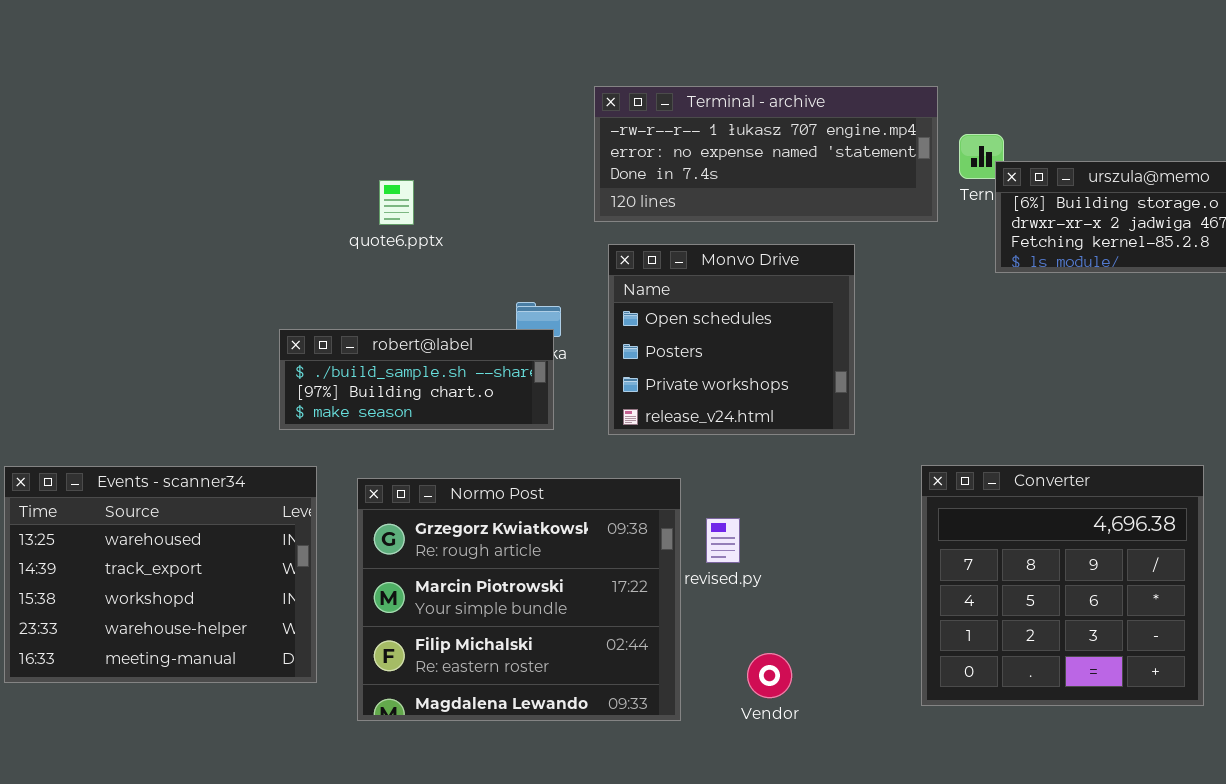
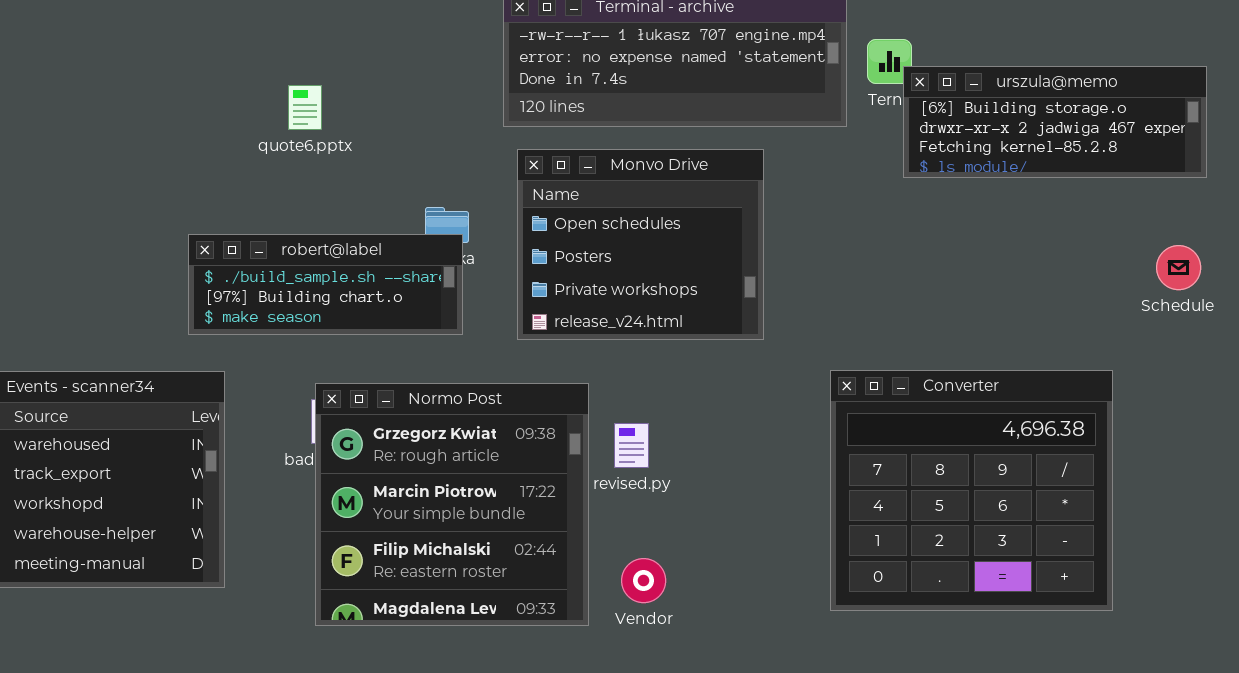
Normo Post: [357,478,681,721] -> [315,383,589,626], resized
Vendor: [747,653,792,698] -> [621,558,666,603], moved

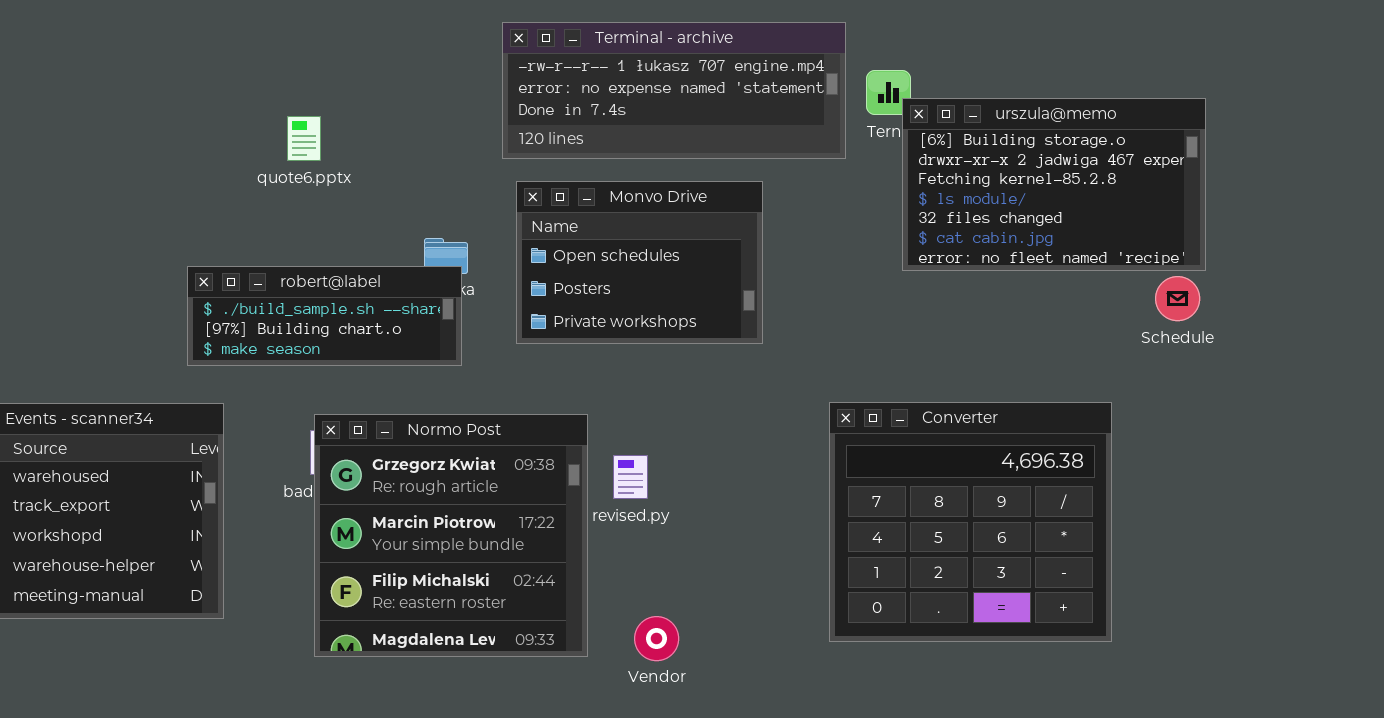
urszula@memo: [903,66,1207,178] -> [902,98,1206,271], resized
Monvo Drive: [517,149,764,340] -> [516,181,763,344], resized
Vendor: [621,558,666,603] -> [634,616,679,661], moved

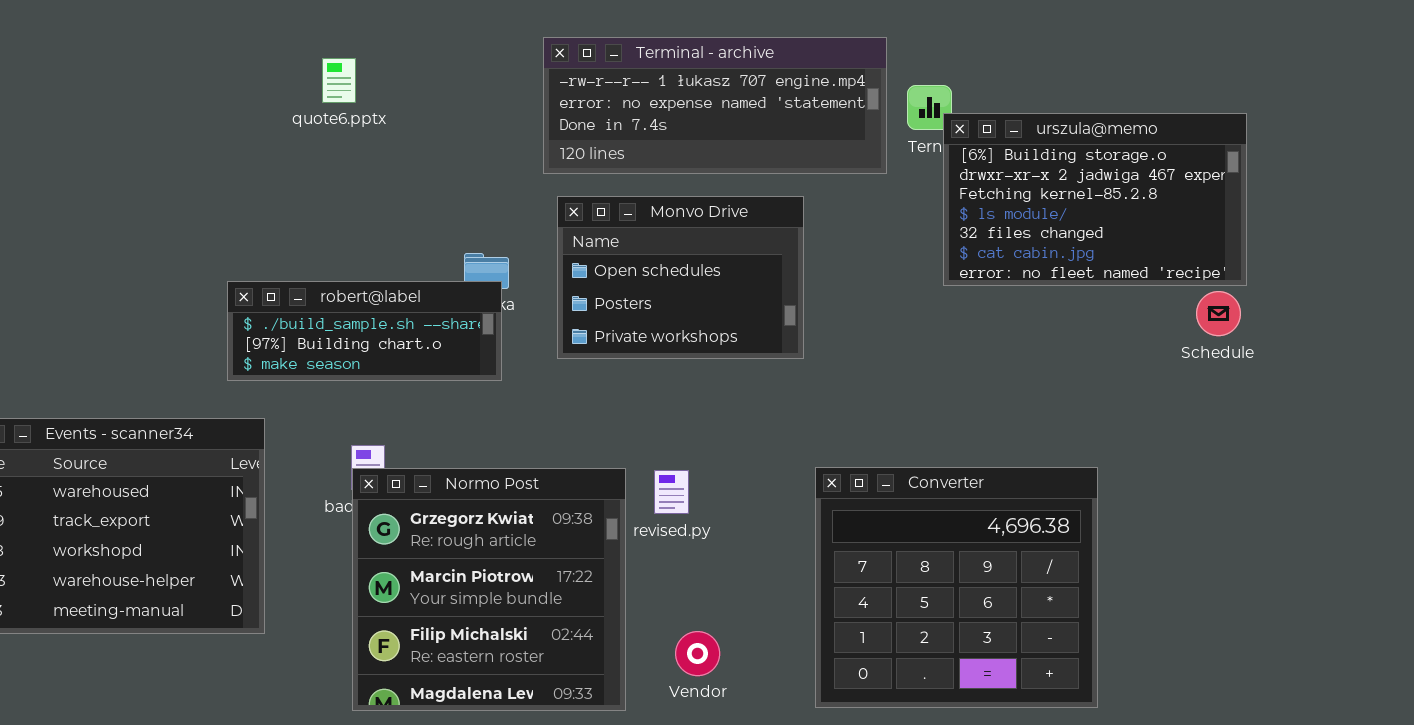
quote6.pptx: [287,116,321,161] -> [322,58,356,103], moved
Converter: [829,402,1112,642] -> [815,467,1098,708], moved
Normo Post: [314,414,588,657] -> [352,468,626,711], moved

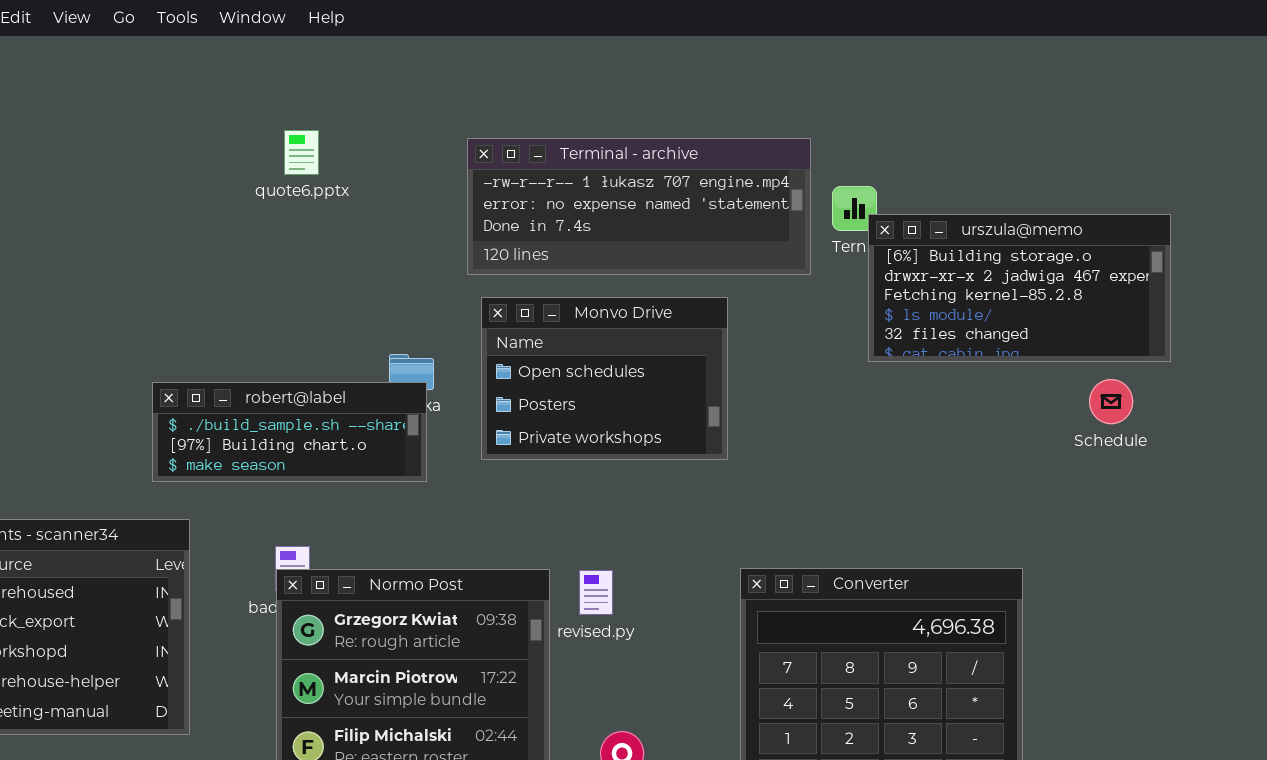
quote6.pptx: [322,58,356,103] -> [284,130,319,175], moved
urszula@memo: [943,113,1247,286] -> [868,214,1171,362], resized
Schedule: [1196,291,1241,336] -> [1089,379,1133,424], moved

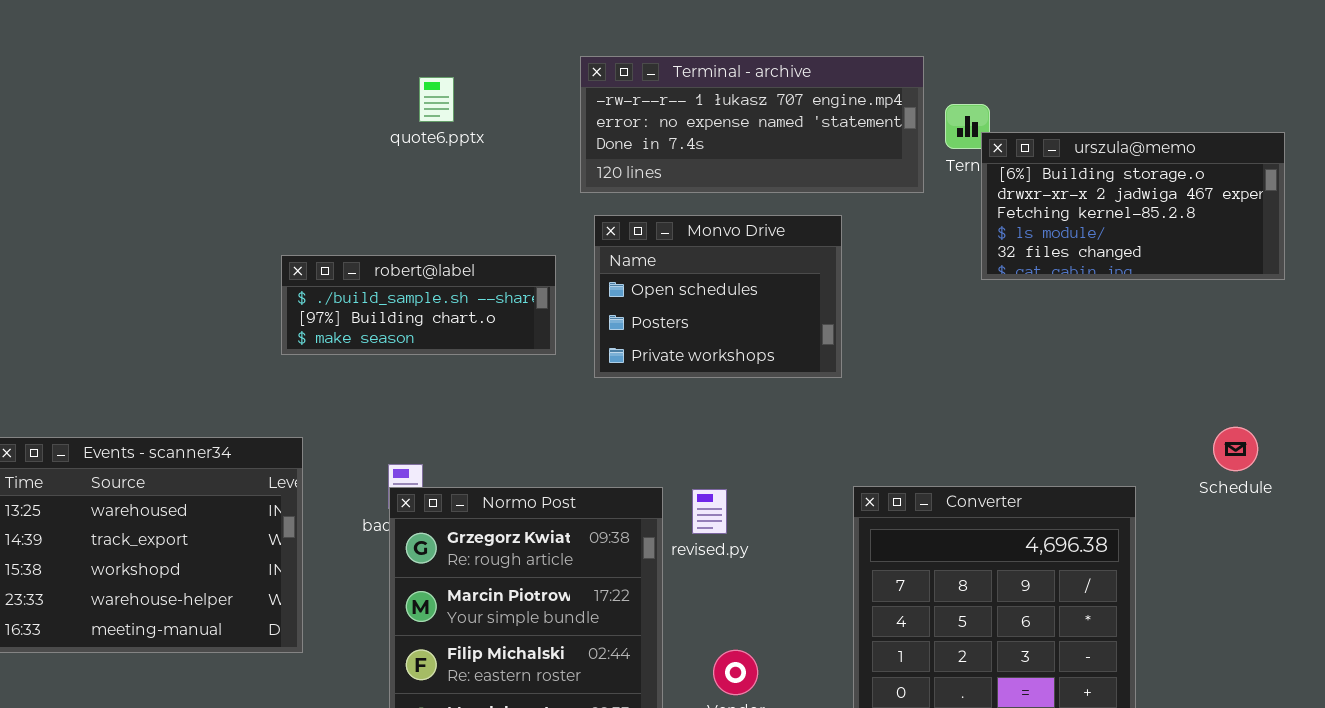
quote6.pptx: [284,130,319,175] -> [419,77,454,122], moved
Schedule: [1089,379,1133,424] -> [1213,427,1258,471], moved
robert@label: [152,382,427,482] -> [281,255,556,355], moved

